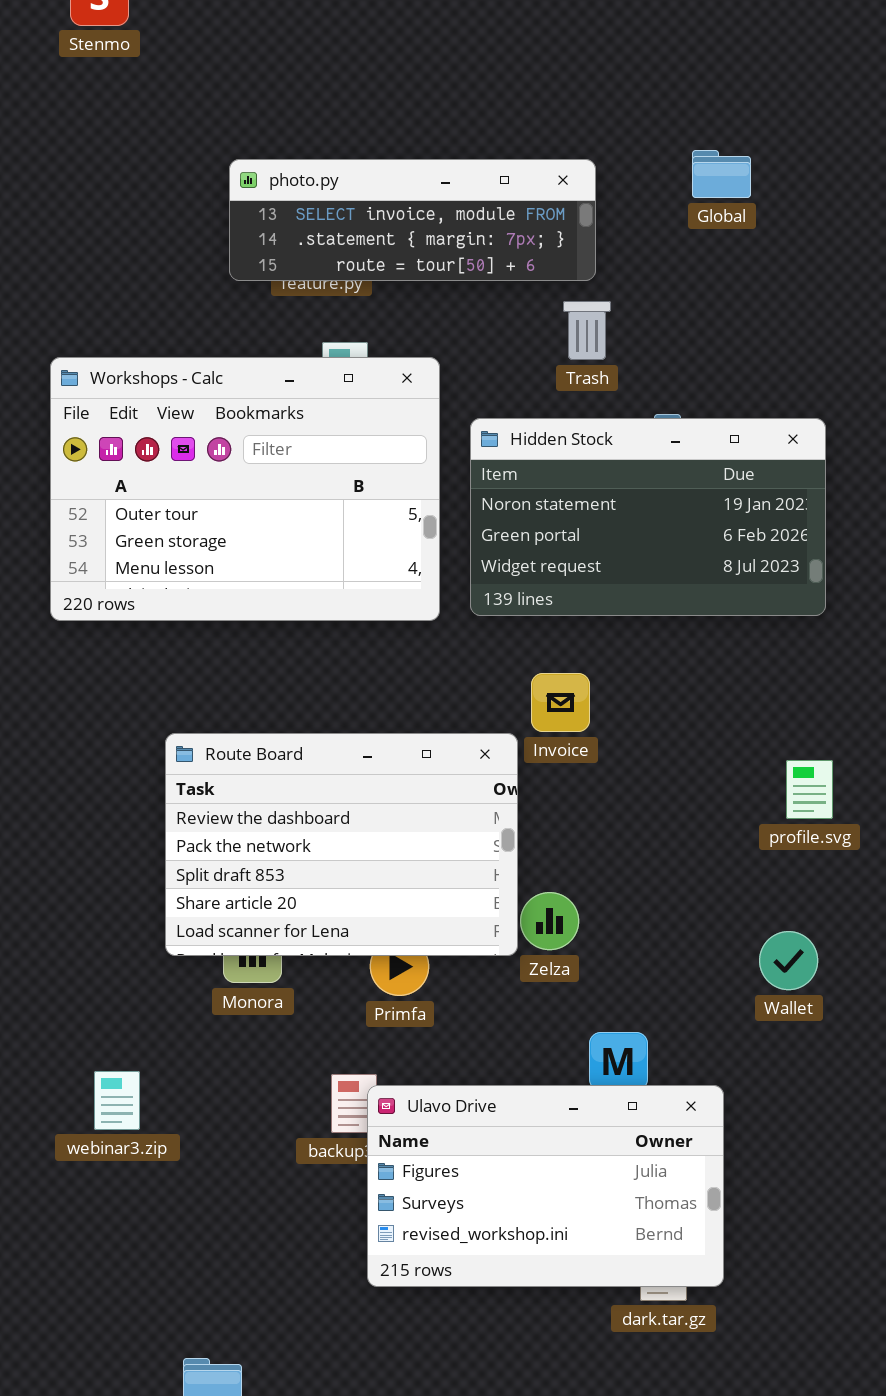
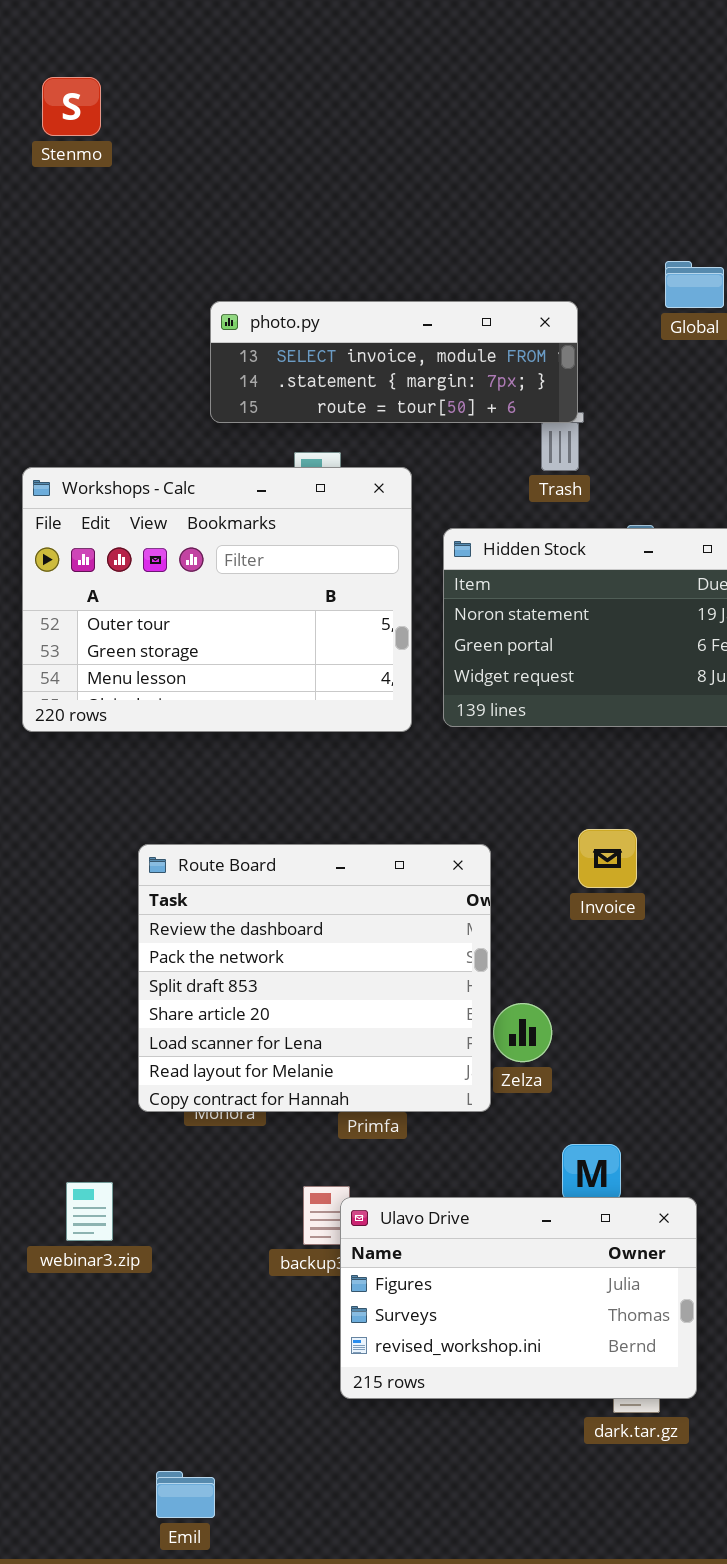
photo.py: [229,159,596,281] -> [210,301,578,423], moved
Invoice: [531,673,590,732] -> [578,829,637,888], moved
Route Board: [165,733,518,956] -> [138,844,491,1112], resized

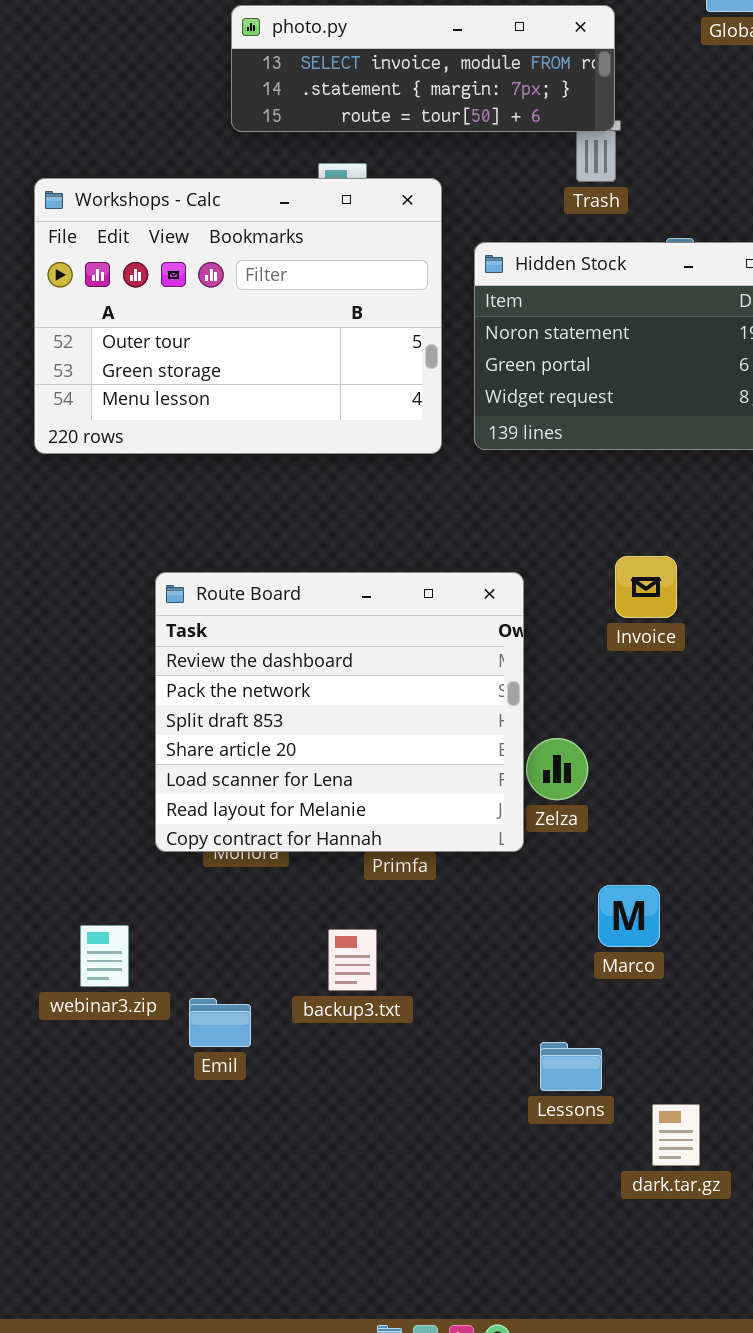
Ulavo Drive: [340,1197,697,1399] -> none, closed
Emil: [156,1471,215,1518] -> [189,998,251,1047], moved

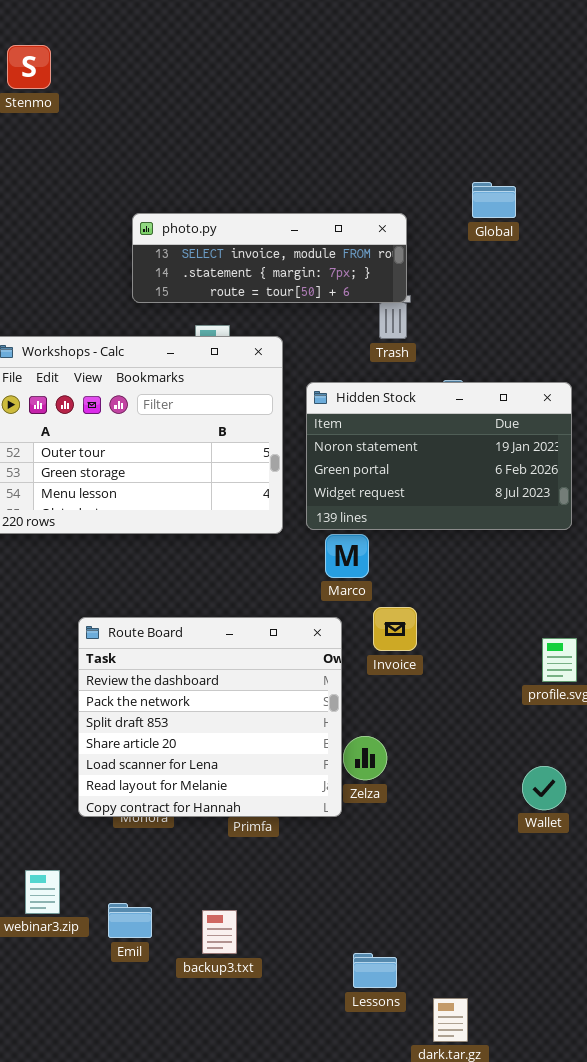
Invoice: [615,556,677,618] -> [373,607,417,651], moved
Marco: [598,885,660,947] -> [325,534,369,578], moved
backup3.txt: [328,929,377,991] -> [202,910,237,954], moved
Emil: [189,998,251,1047] -> [108,903,152,938], moved

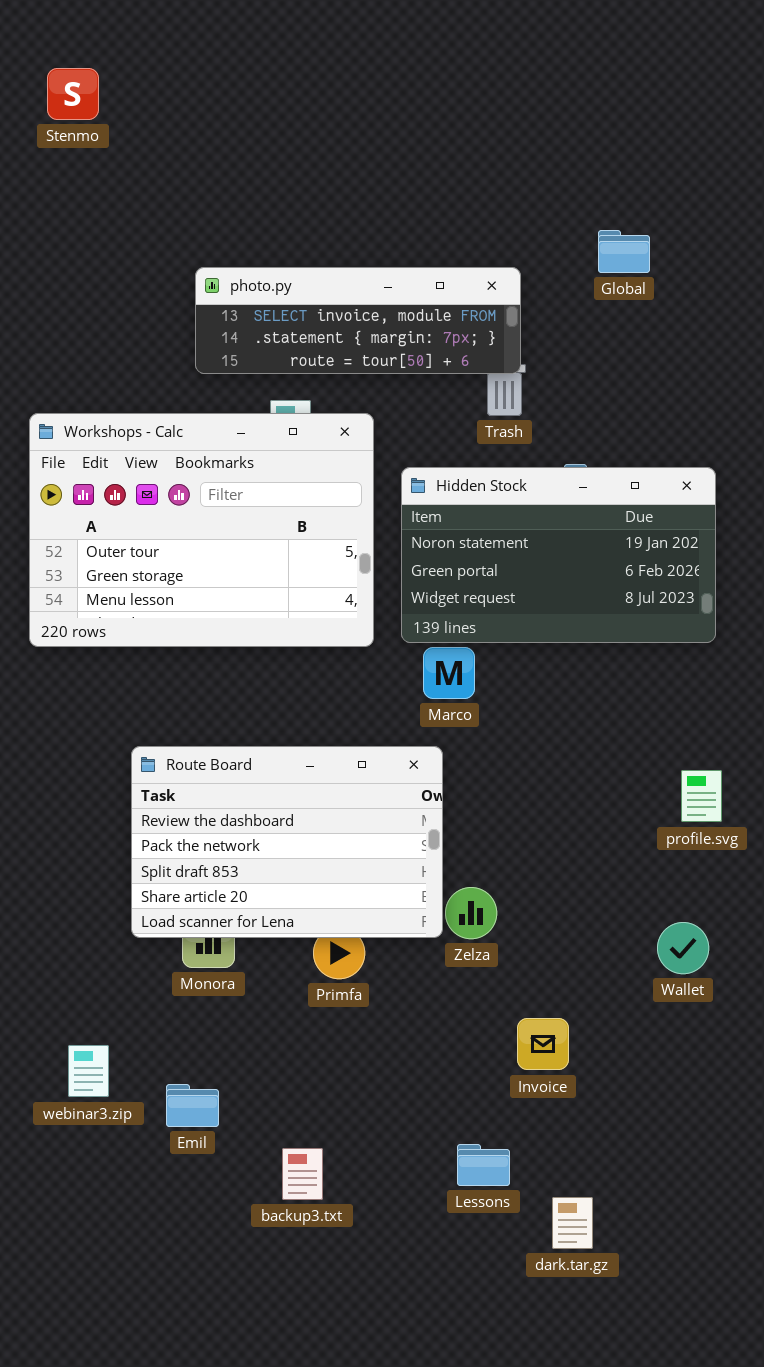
Invoice: [373,607,417,651] -> [517,1018,569,1070], moved
Route Board: [78,617,342,817] -> [131,746,443,938], resized
backup3.txt: [202,910,237,954] -> [282,1148,323,1200], moved

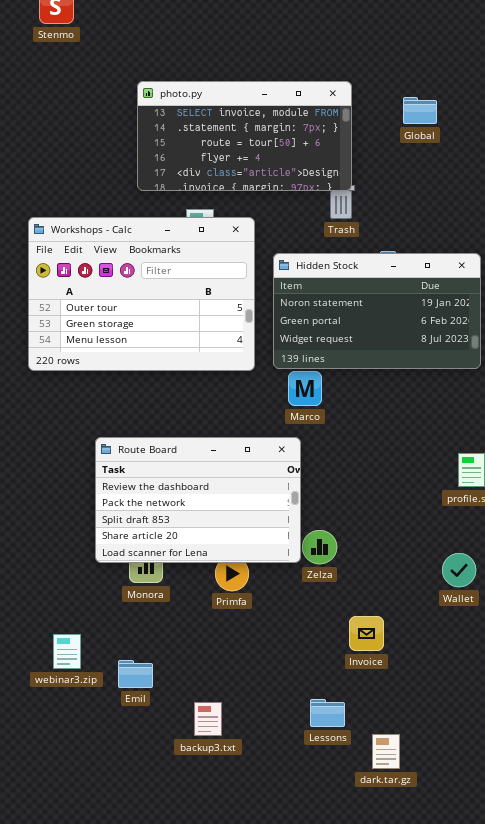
photo.py: [195,267,521,374] -> [137,81,352,191], resized

